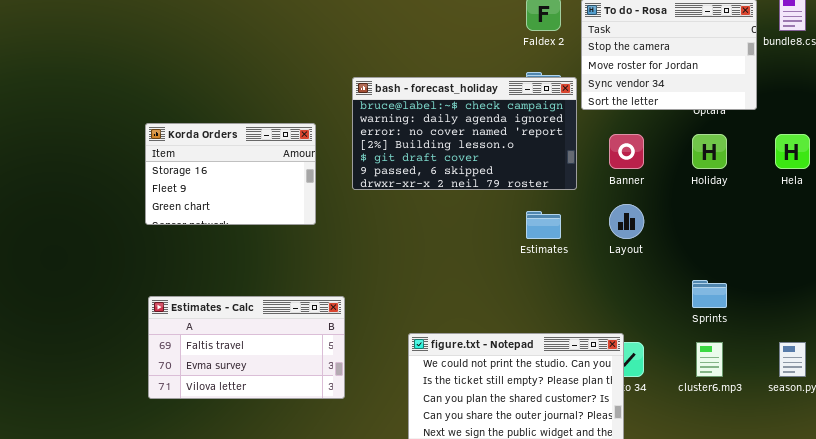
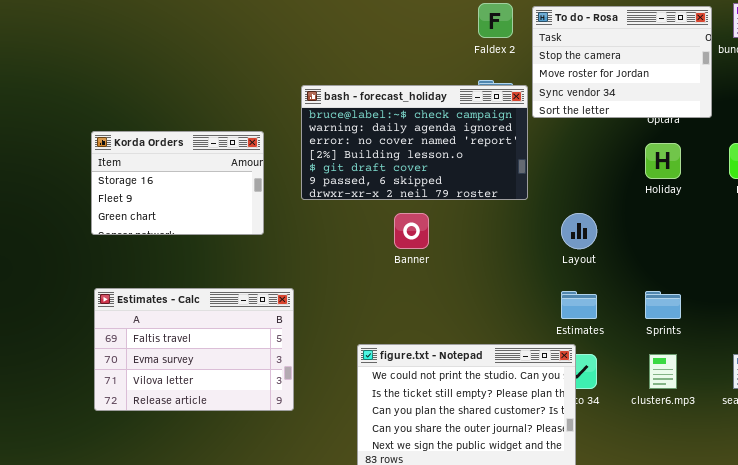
Banner: [609,134,644,169] -> [394,213,429,249], moved
Estimates: [526,211,561,239] -> [561,291,597,319], moved
Estimates - Calc: [148,296,345,399] -> [94,288,294,411], resized

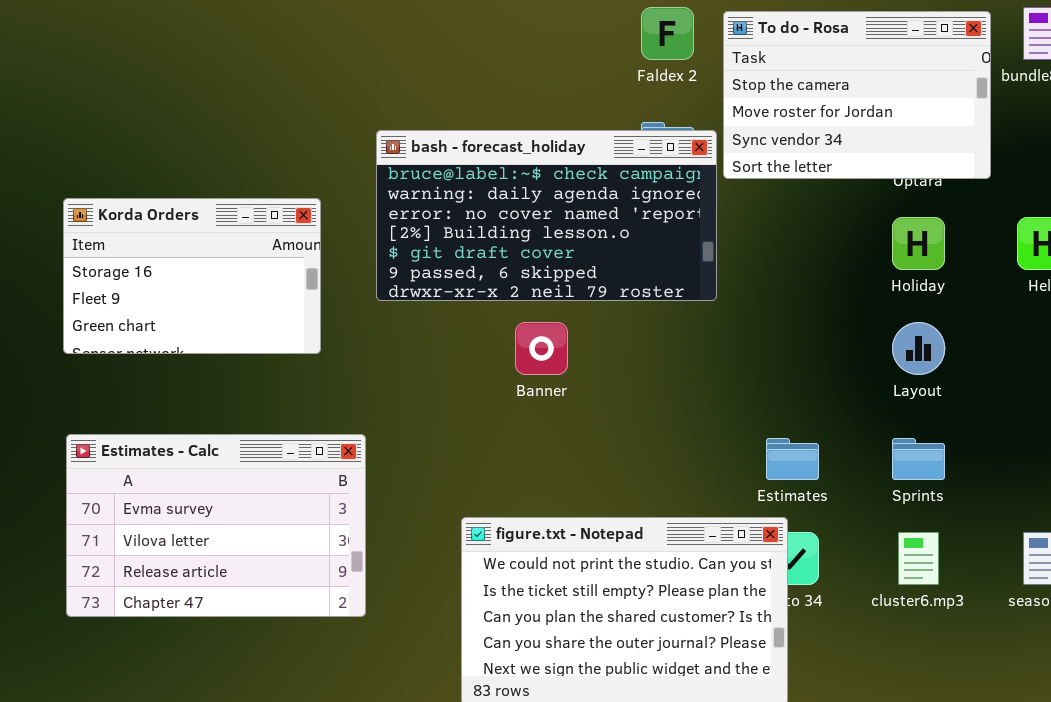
Layout: [561,213,597,249] -> [892,322,945,375], moved
Estimates - Calc: [94,288,294,411] -> [66,434,366,617], scrolled down 1 row

